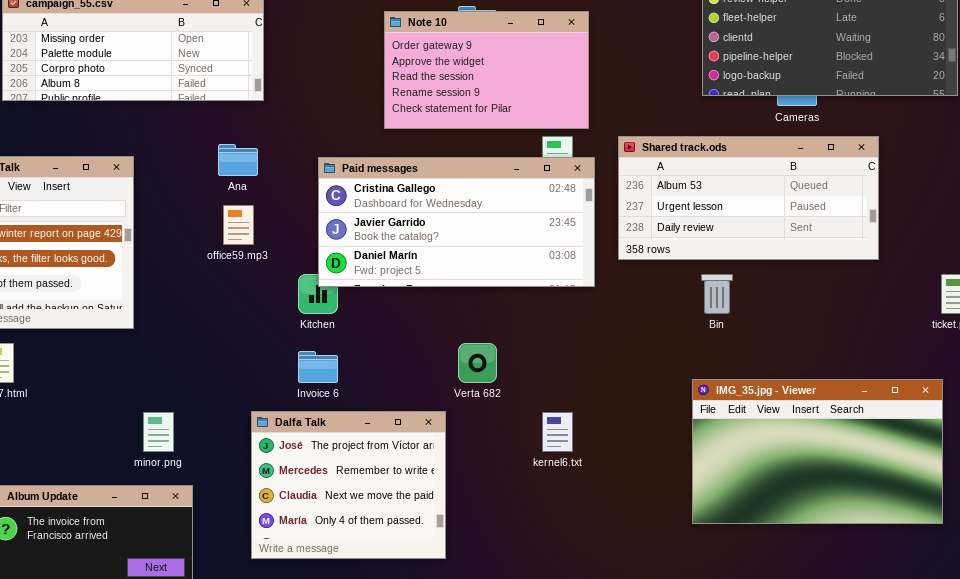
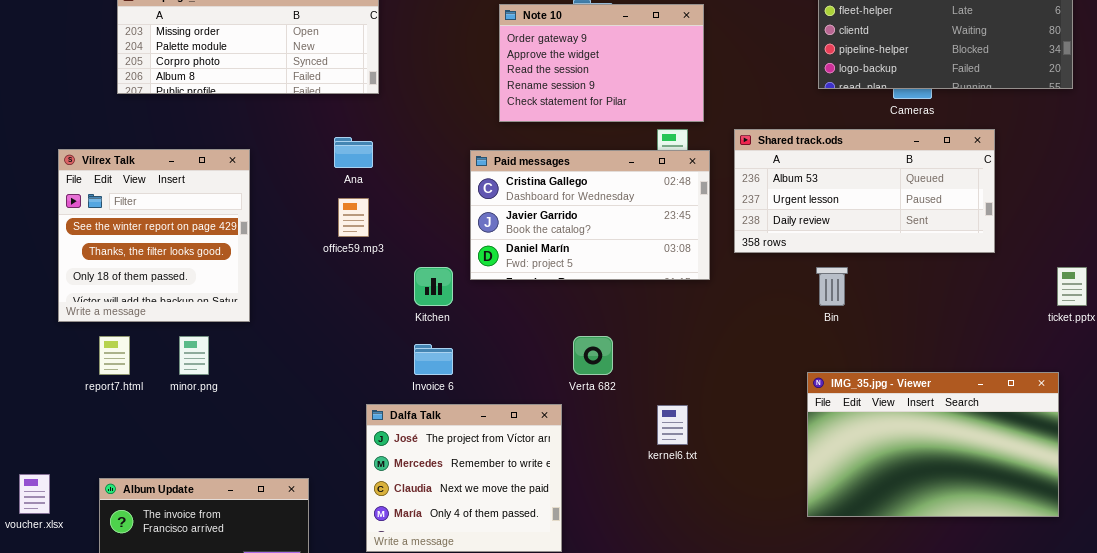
Paid messages: [318,157,595,287] -> [470,150,710,280], resized
minor.png: [143,412,174,452] -> [179,336,209,375], moved

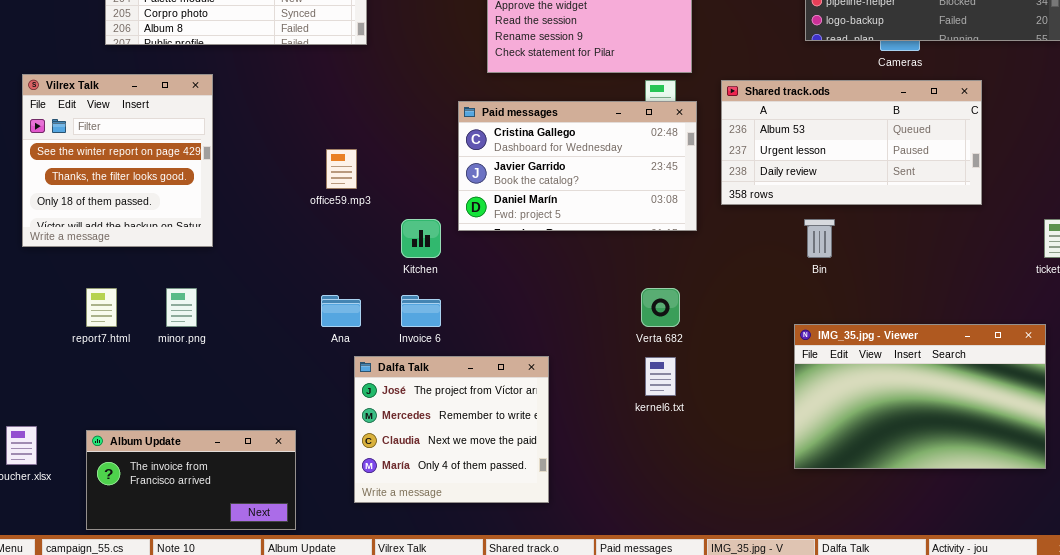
Ana: [334,137,373,168] -> [321,295,361,327], moved
Vilrex Talk: [58,149,250,322] -> [22,74,213,247], moved
Verta 682: [573,336,613,375] -> [641,288,680,327], moved

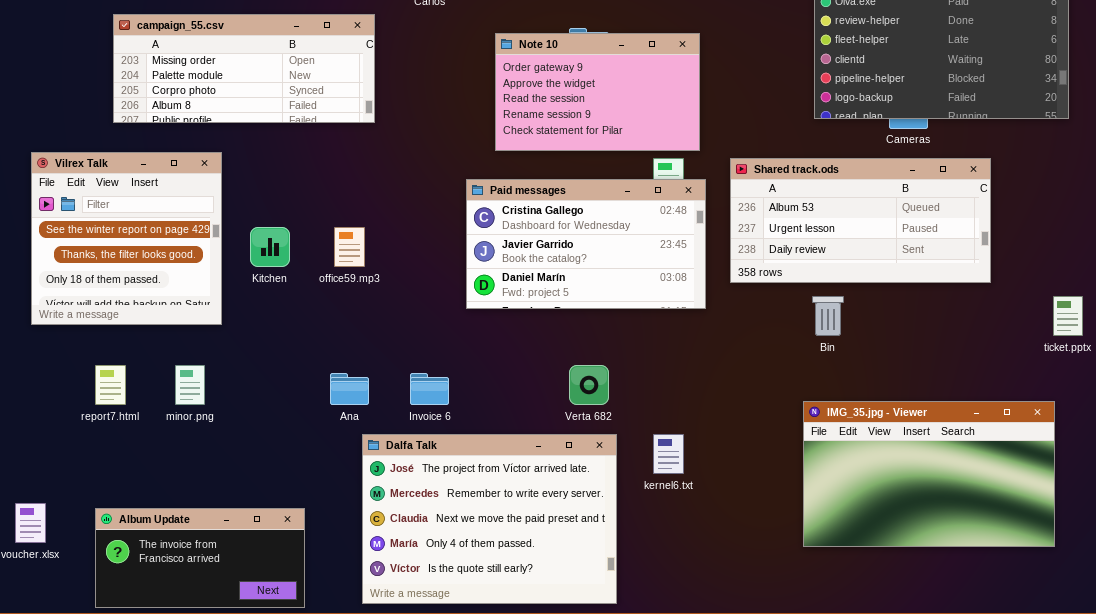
Kitchen: [401,219,441,258] -> [250,227,290,267], moved
Verta 682: [641,288,680,327] -> [569,365,609,405], moved
Dalfa Talk: [354,356,549,503] -> [362,434,617,604], resized

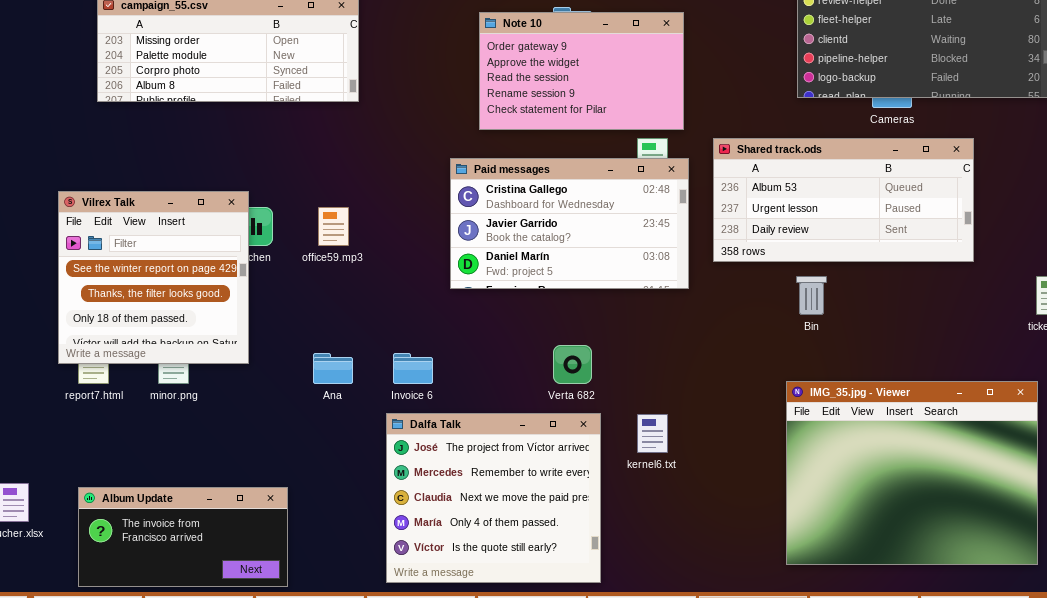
Vilrex Talk: [31,152,222,325] -> [58,191,249,364], moved
IMG_35.jpg - Viewer: [803,401,1055,547] -> [786,381,1038,565], resized
Dalfa Talk: [362,434,617,604] -> [386,413,601,583], resized

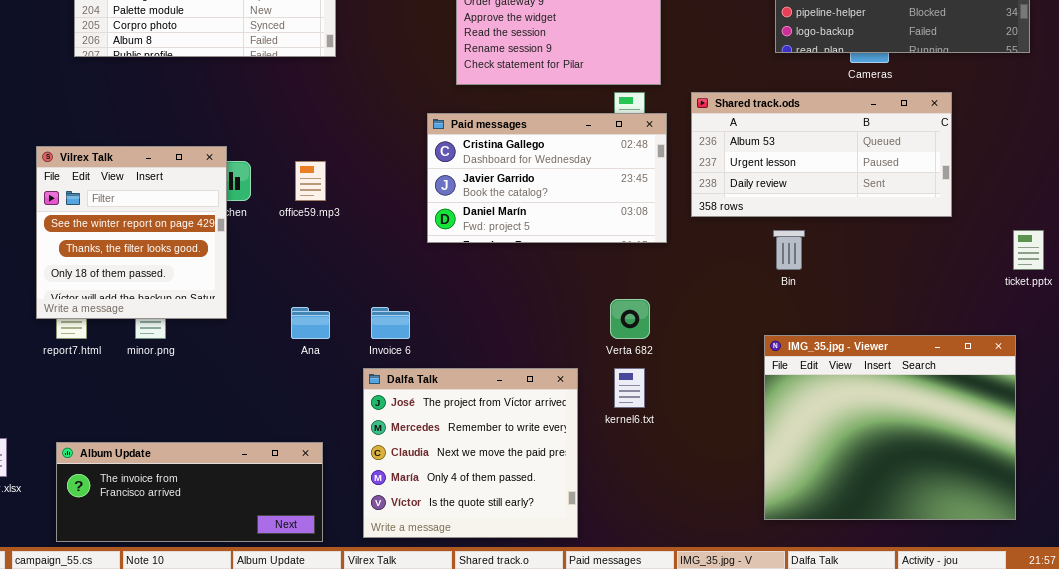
Verta 682: [553,345,592,384] -> [610,299,650,339], moved
Album Update: [78,487,288,587] -> [56,442,323,542], resized

